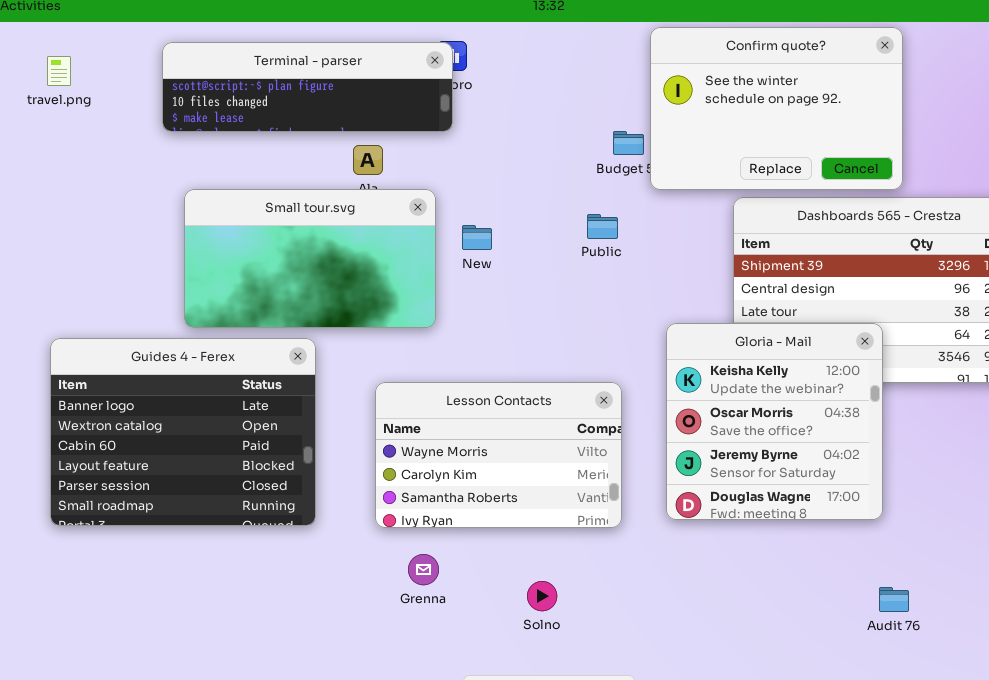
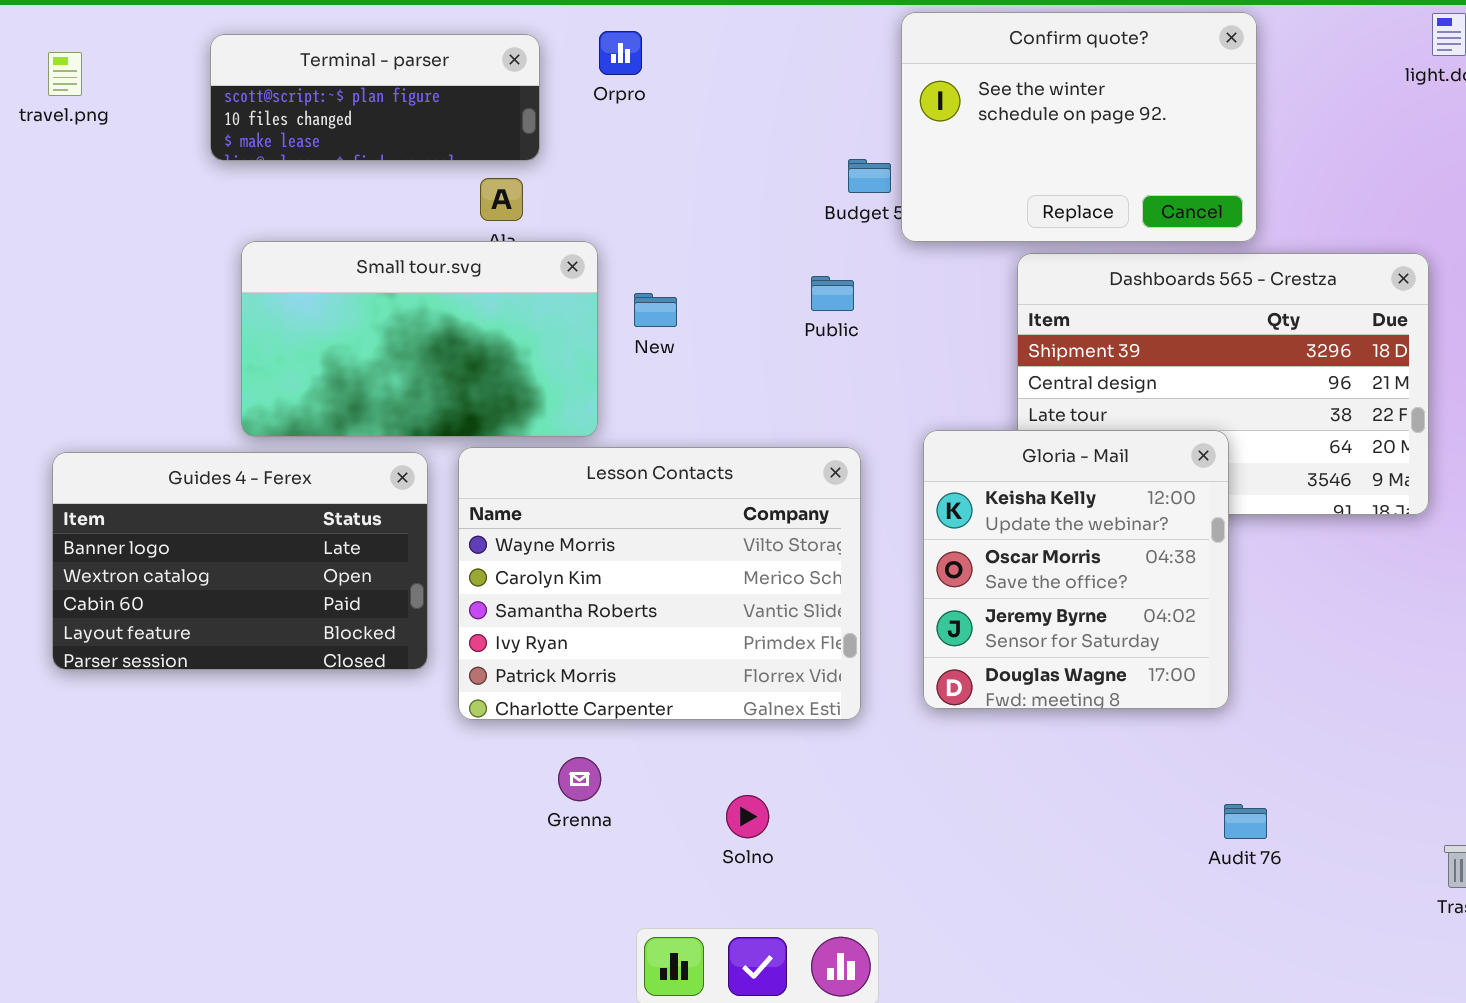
Terminal - parser: [162,42,453,132] -> [210,34,540,161], resized
Guides 4 - Ferex: [50,338,316,526] -> [52,452,428,670], resized
Lesson Contacts: [375,382,622,528] -> [458,447,861,720], resized

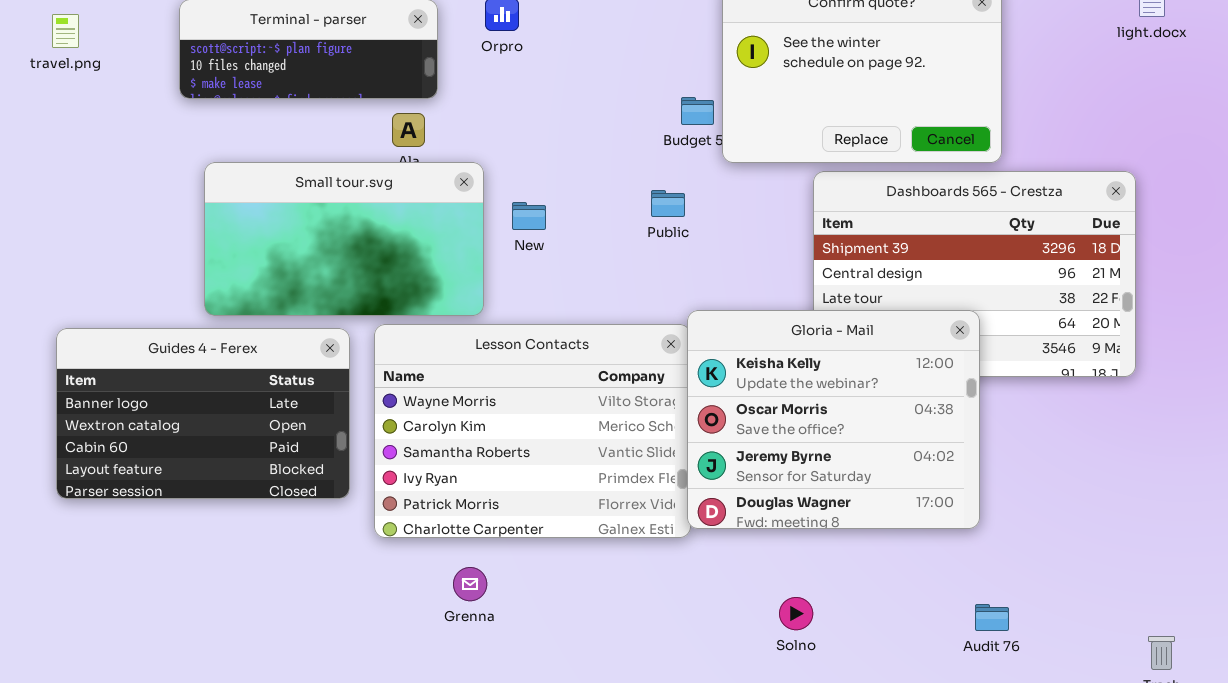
Gloria - Mail: [923,430,1229,709] -> [687,310,980,529], resized
Solno: [726,795,769,838] -> [779,597,813,630], moved

